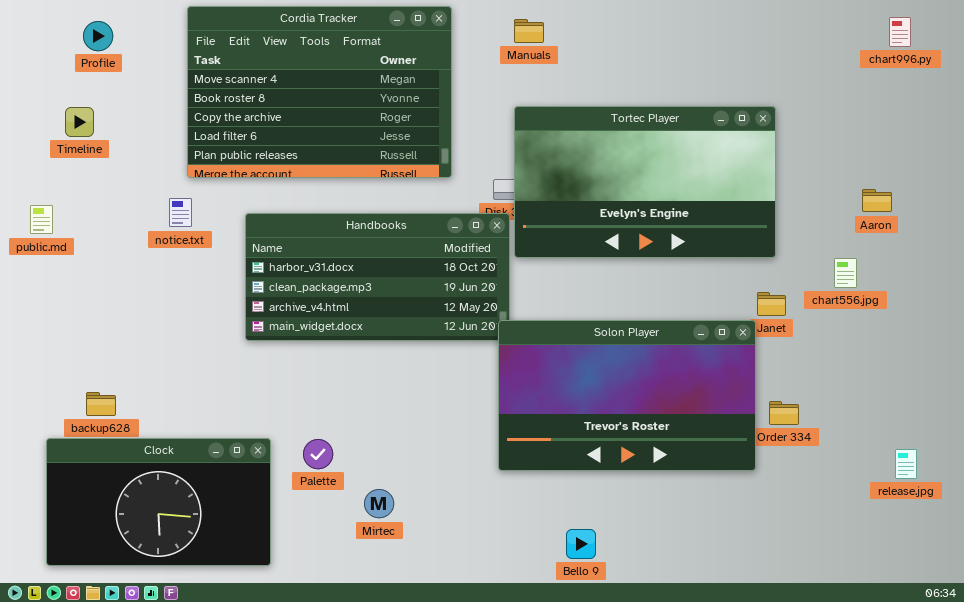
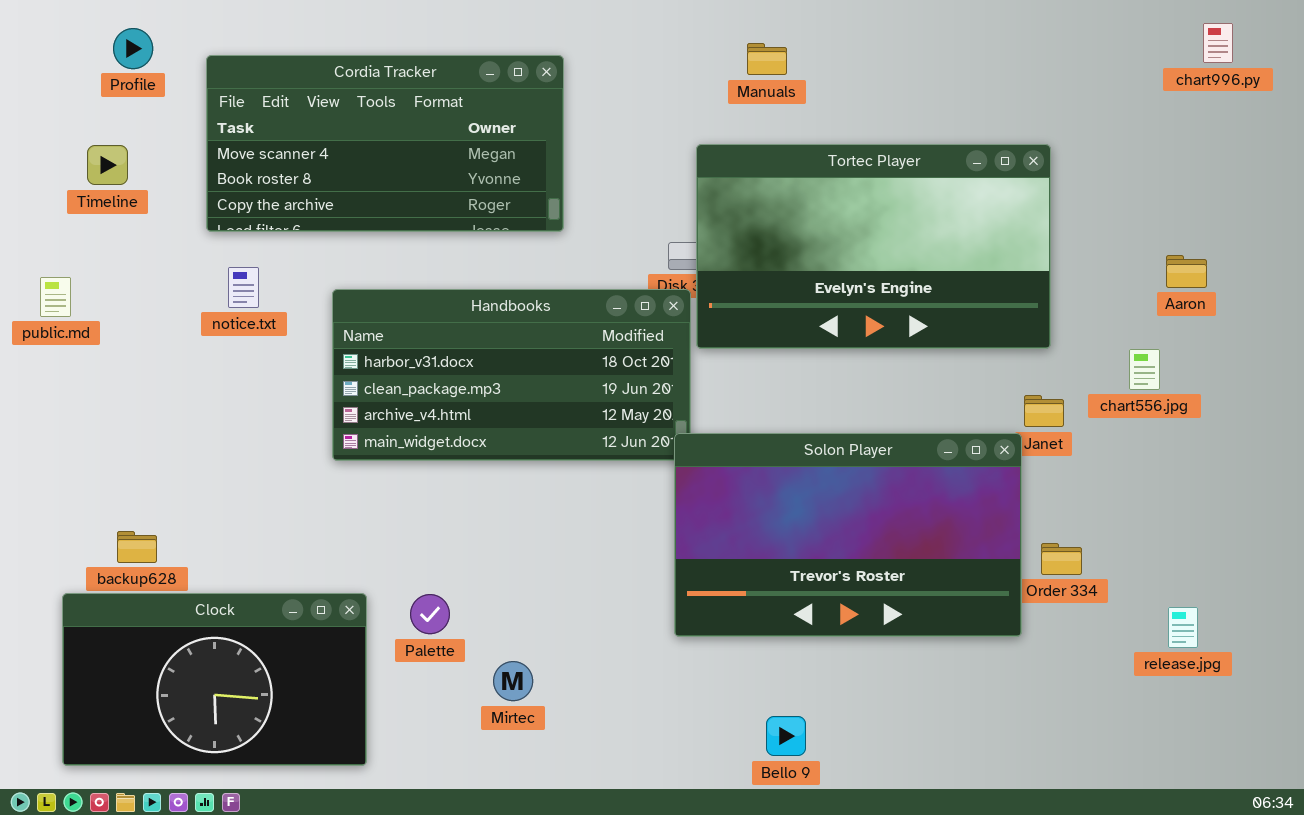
Cordia Tracker: [187,6,452,178] -> [206,55,564,232], moved, resized
Manuals: [514,19,544,43] -> [747,43,787,75], moved
release.jpg: [895,449,917,479] -> [1168,607,1198,648], moved

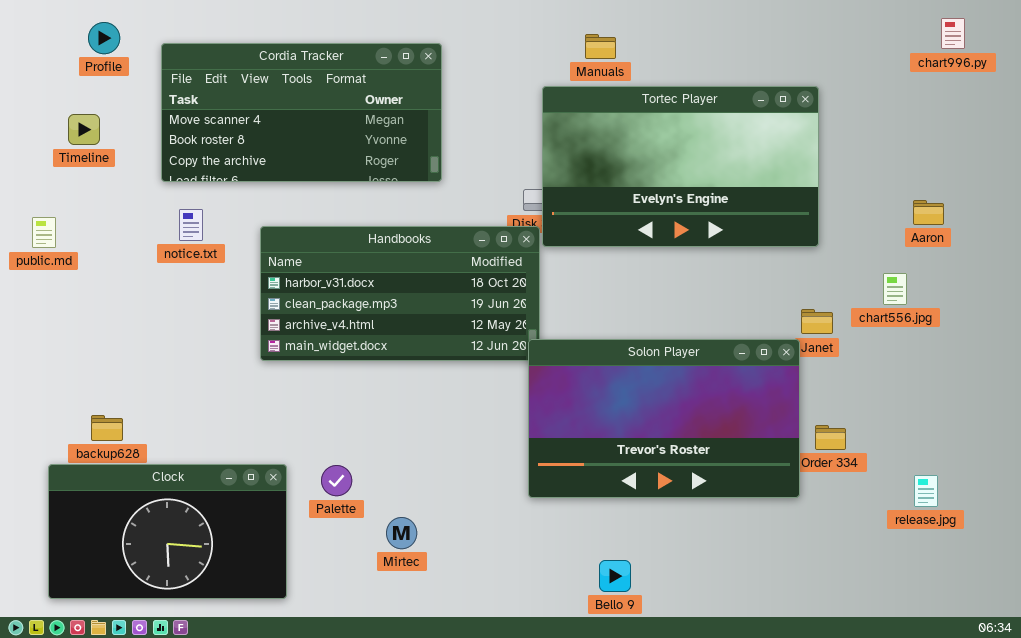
Tortec Player: [696,144,1051,349] -> [542,86,819,247], moved

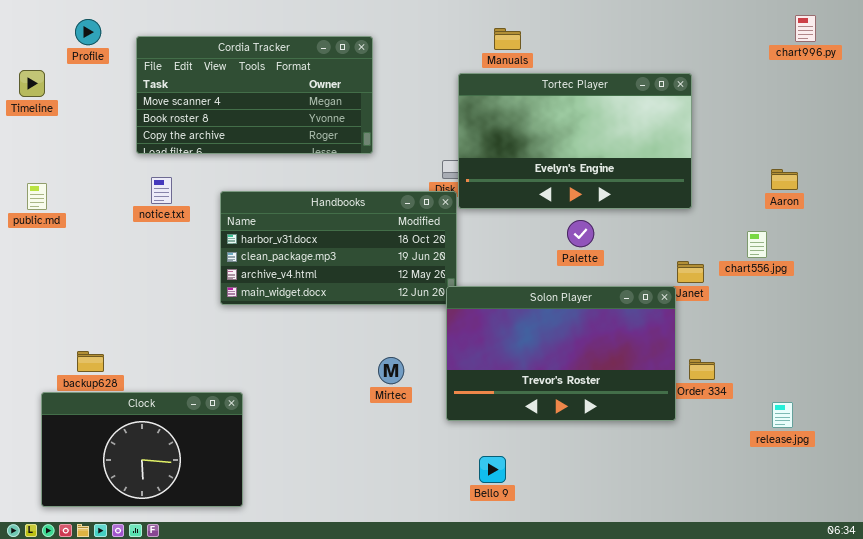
Timeline: [68,114,100,145] -> [19,70,45,97], moved
Palette: [321,465,352,496] -> [567,220,594,247], moved
Mirtec: [386,517,417,549] -> [378,357,404,384], moved
Bello 9: [599,560,631,592] -> [479,456,506,483], moved

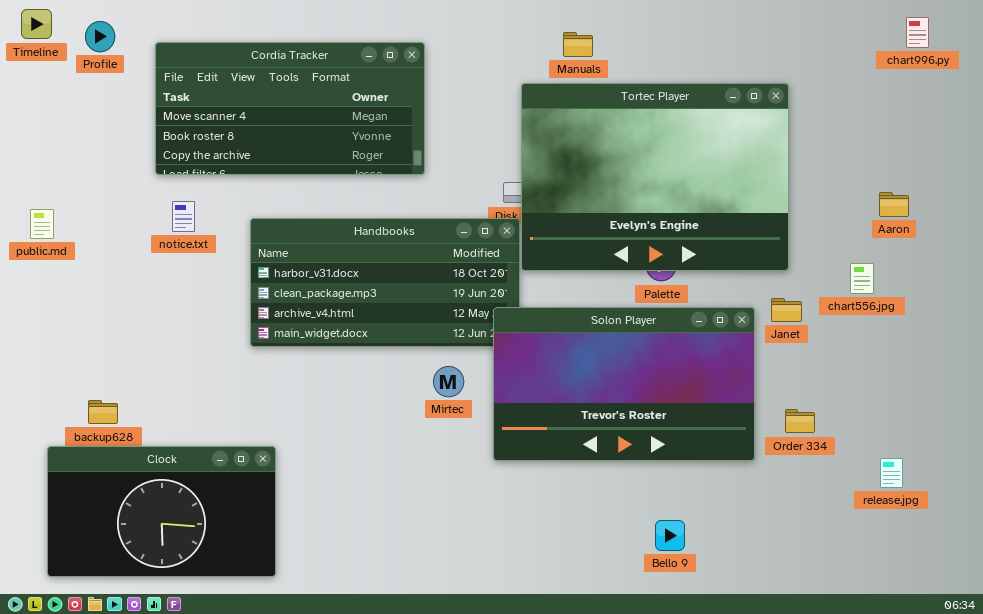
Timeline: [19,70,45,97] -> [21,9,52,39], moved
Tortec Player: [458,73,692,209] -> [521,83,789,271], resized
Solon Player: [446,286,676,421] -> [493,307,755,461], moved
Mirtec: [378,357,404,384] -> [433,366,464,397], moved
Bello 9: [479,456,506,483] -> [655,520,685,551], moved

